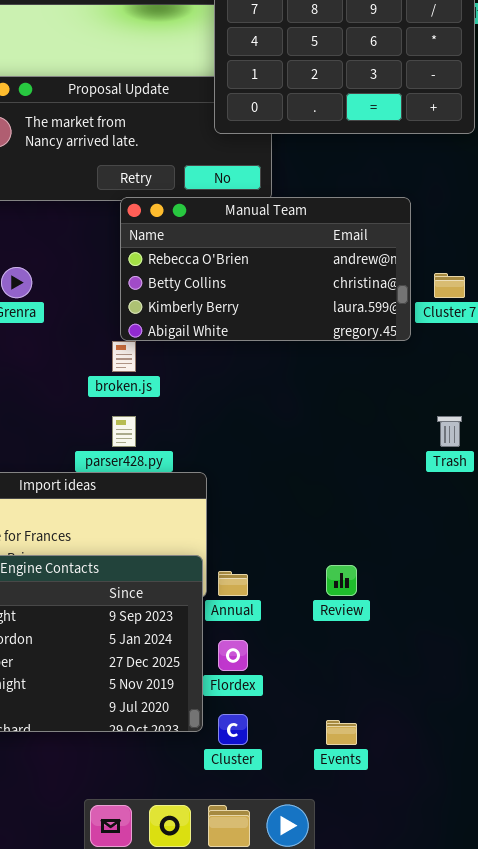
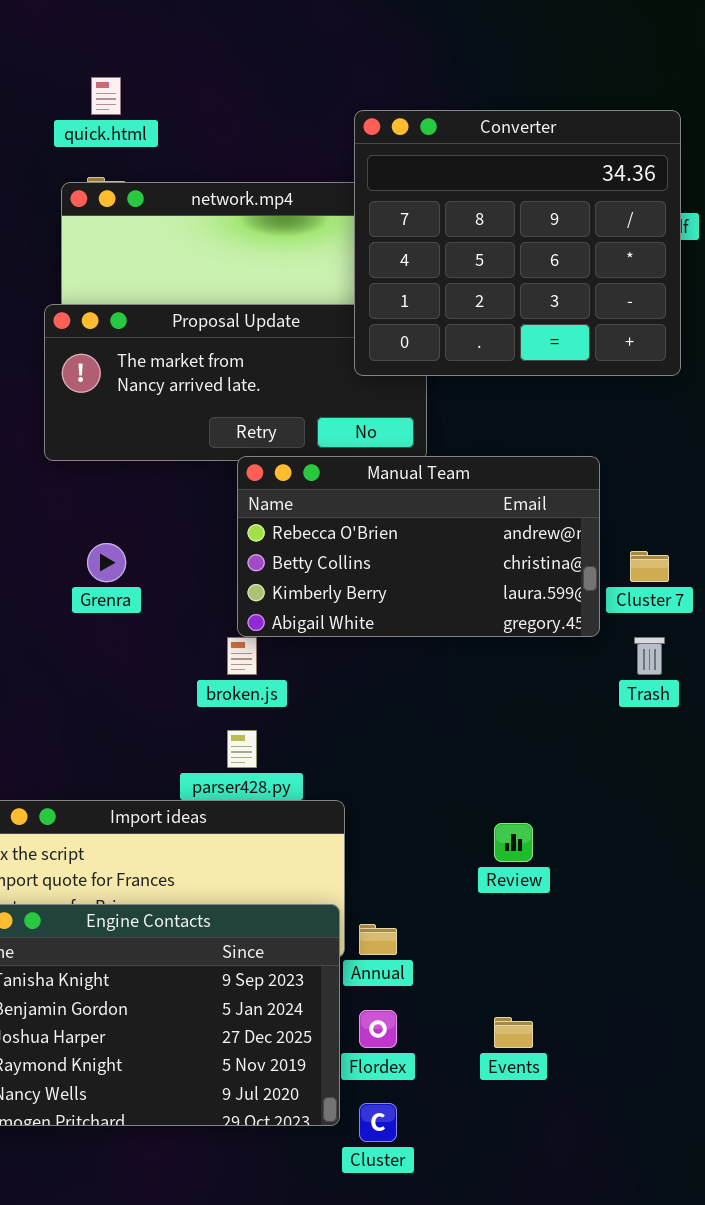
Trash: [437,416,462,447] -> [634,637,665,675], moved
Review: [326,565,357,596] -> [494,823,533,862], moved
Events: [326,720,357,745] -> [494,1017,533,1048], moved

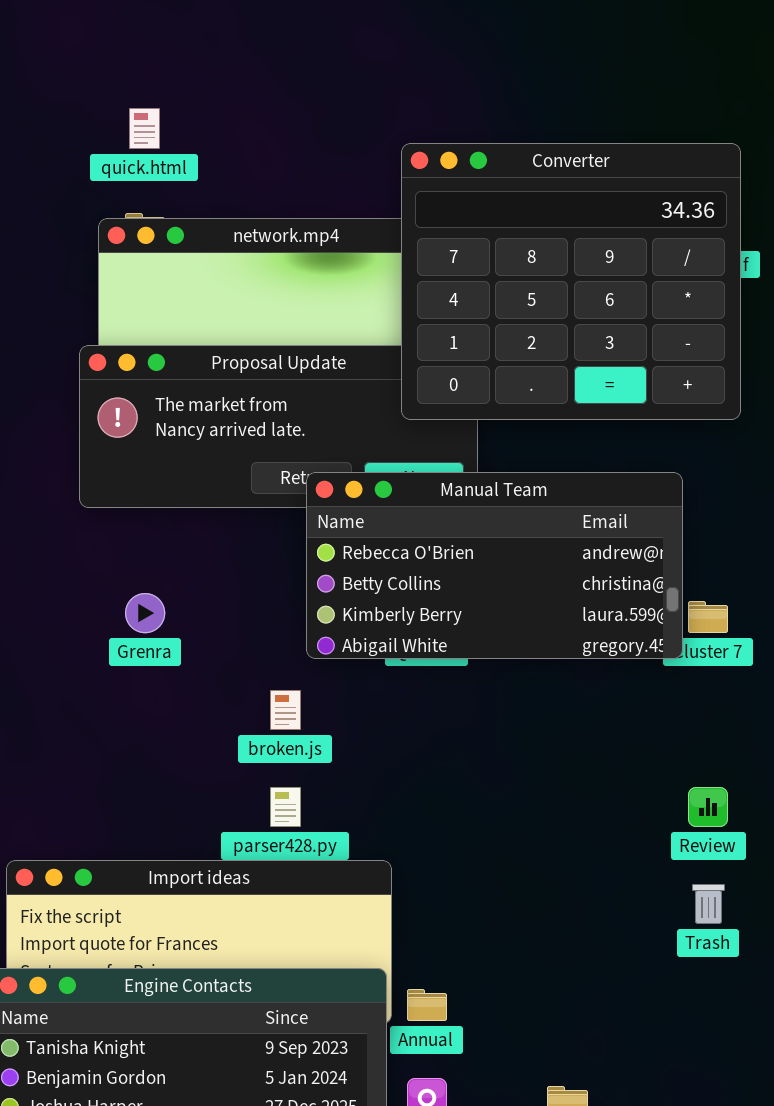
Manual Team: [237,456,600,637] -> [306,472,683,659], moved
Trash: [634,637,665,675] -> [692,884,725,924], moved
Review: [494,823,533,862] -> [688,787,728,827], moved

